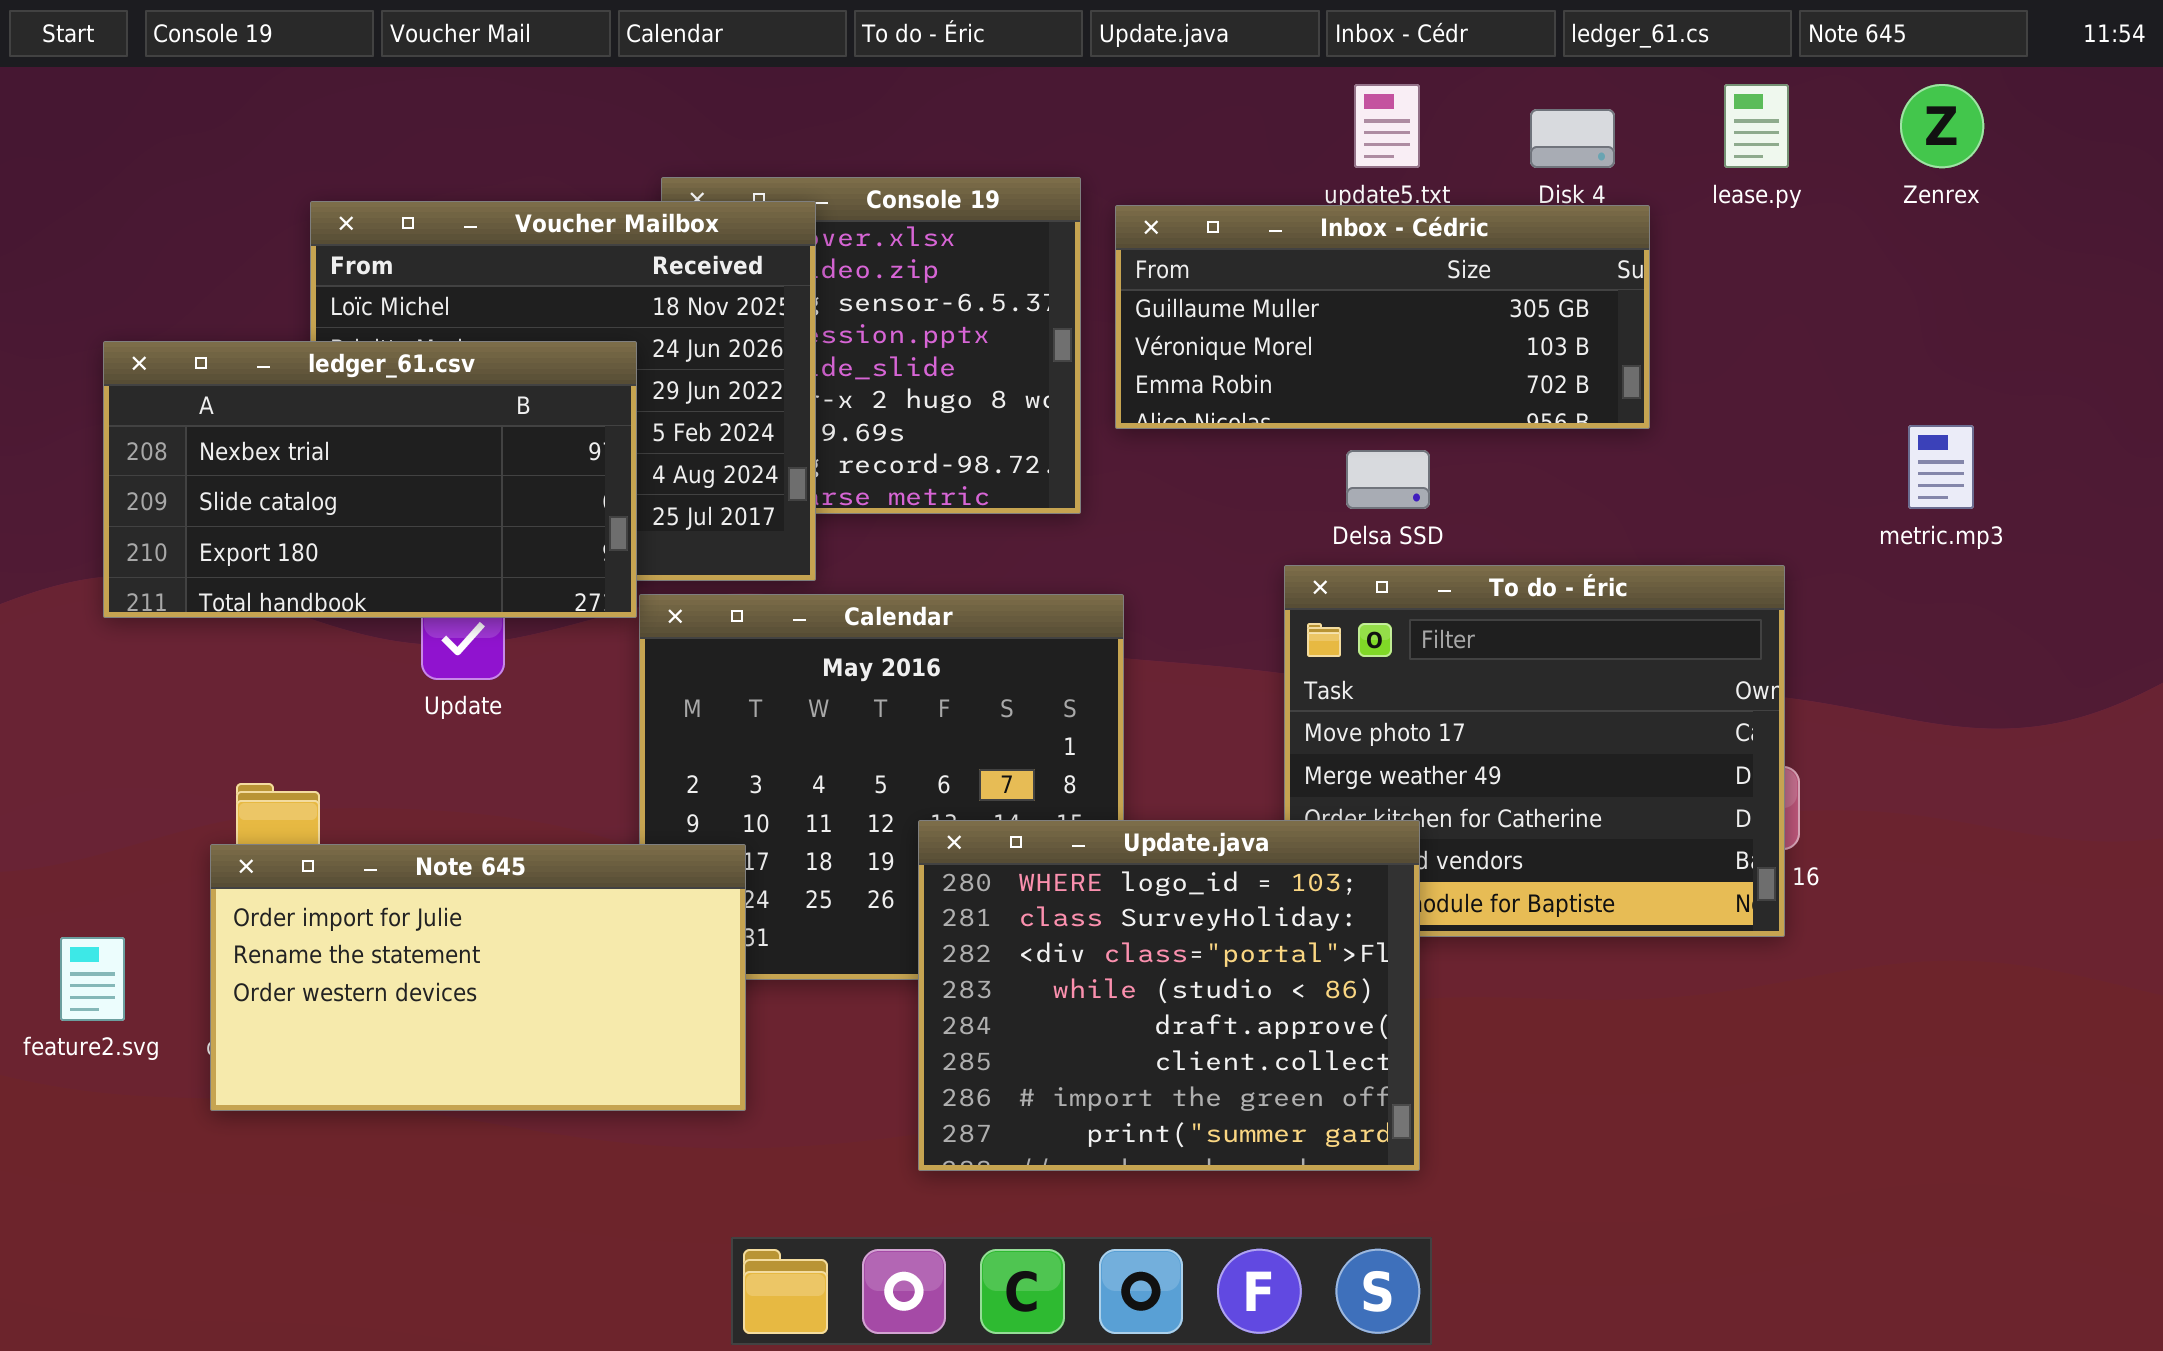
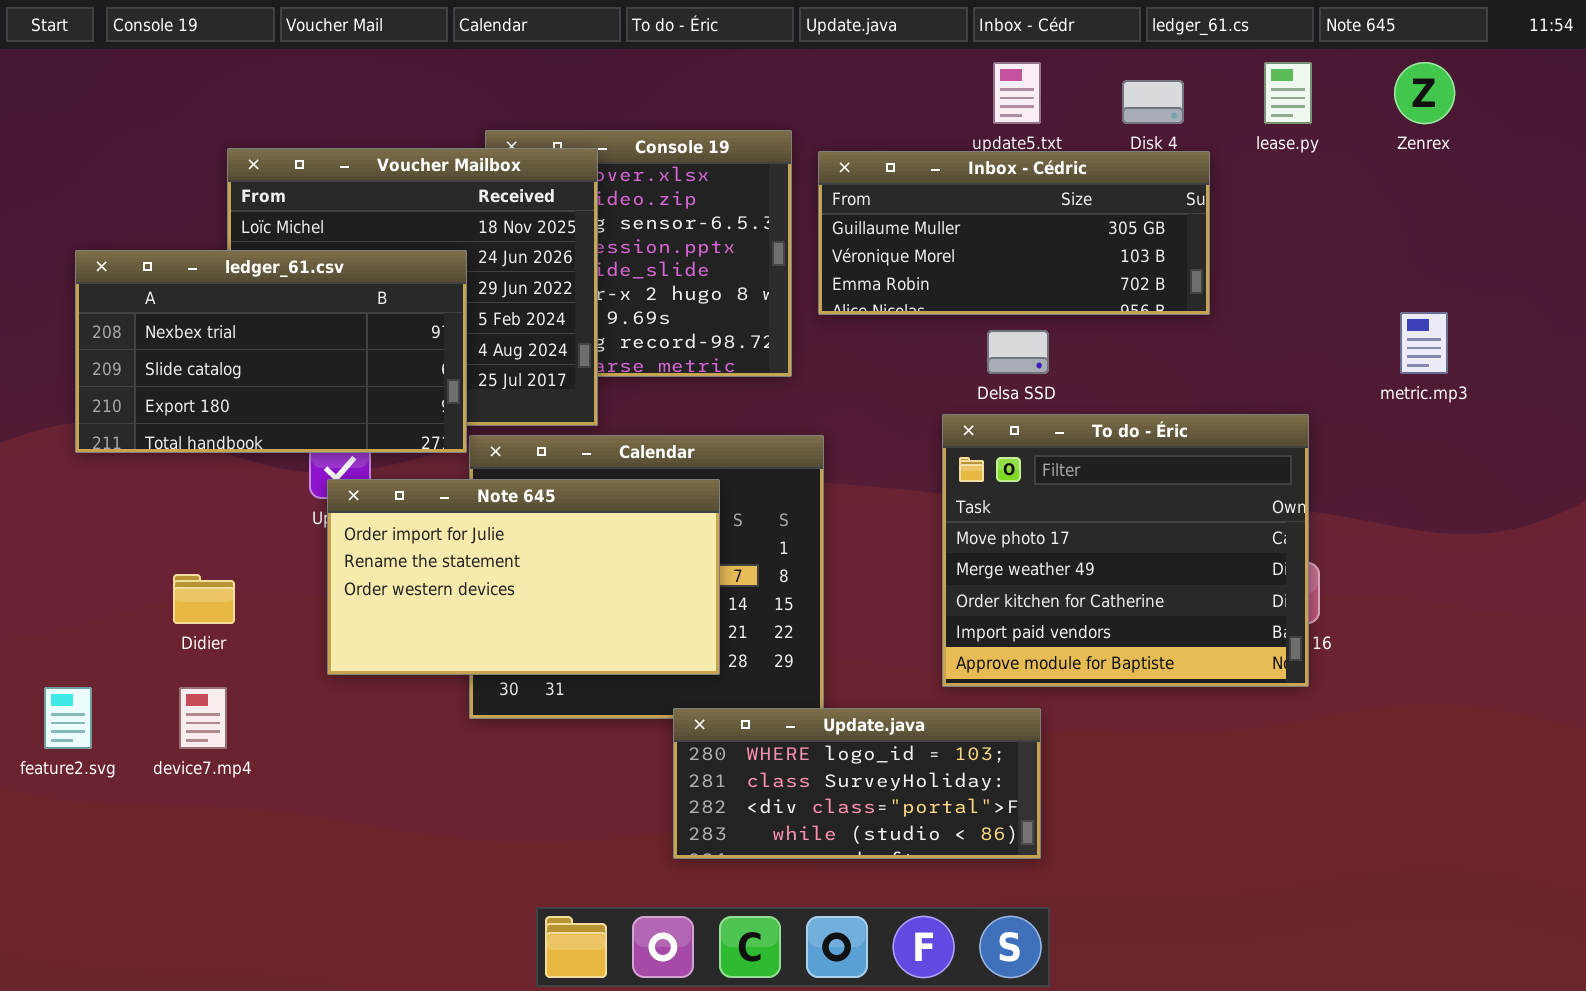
Update.java: [918,820,1420,1171] -> [673,708,1041,859], resized
Note 645: [210,844,746,1111] -> [327,479,720,675], moved

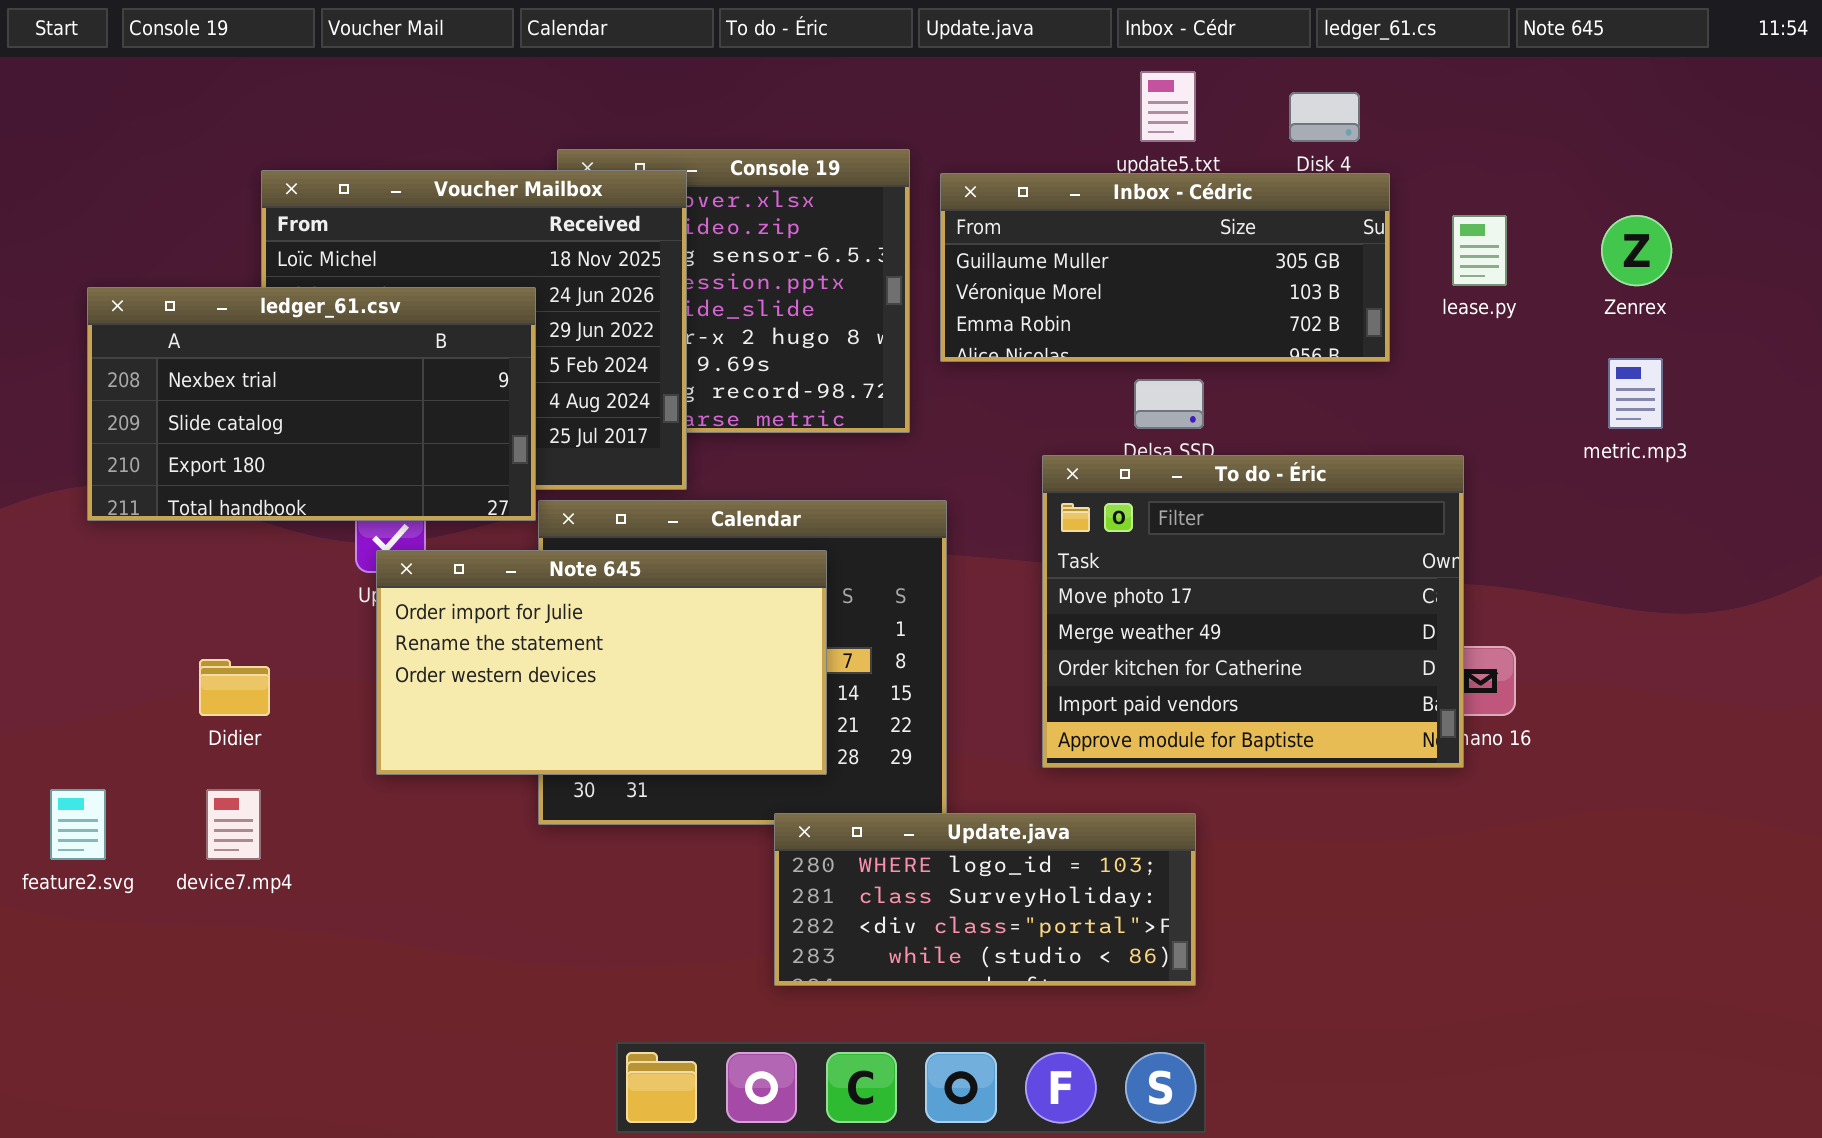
lease.py: [1264,62,1312,124] -> [1452,215,1507,286], moved
Zenrex: [1394,62,1455,124] -> [1601,215,1672,286], moved
To do - Éric: [942,414,1309,687] -> [1042,455,1464,768], moved

